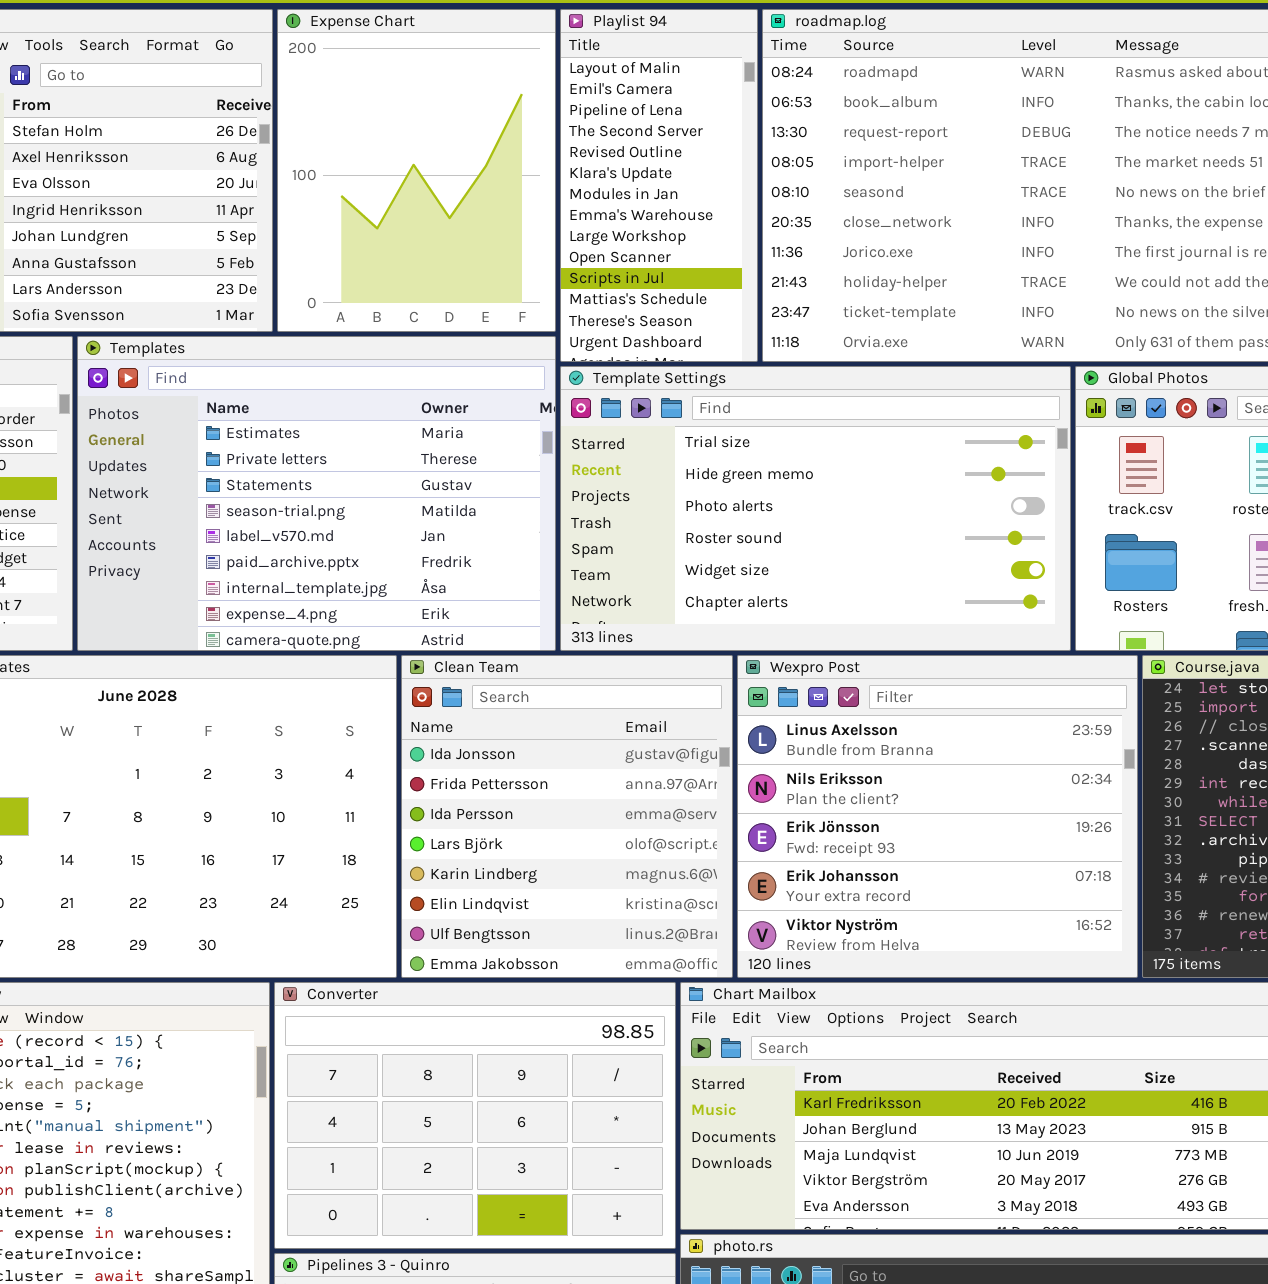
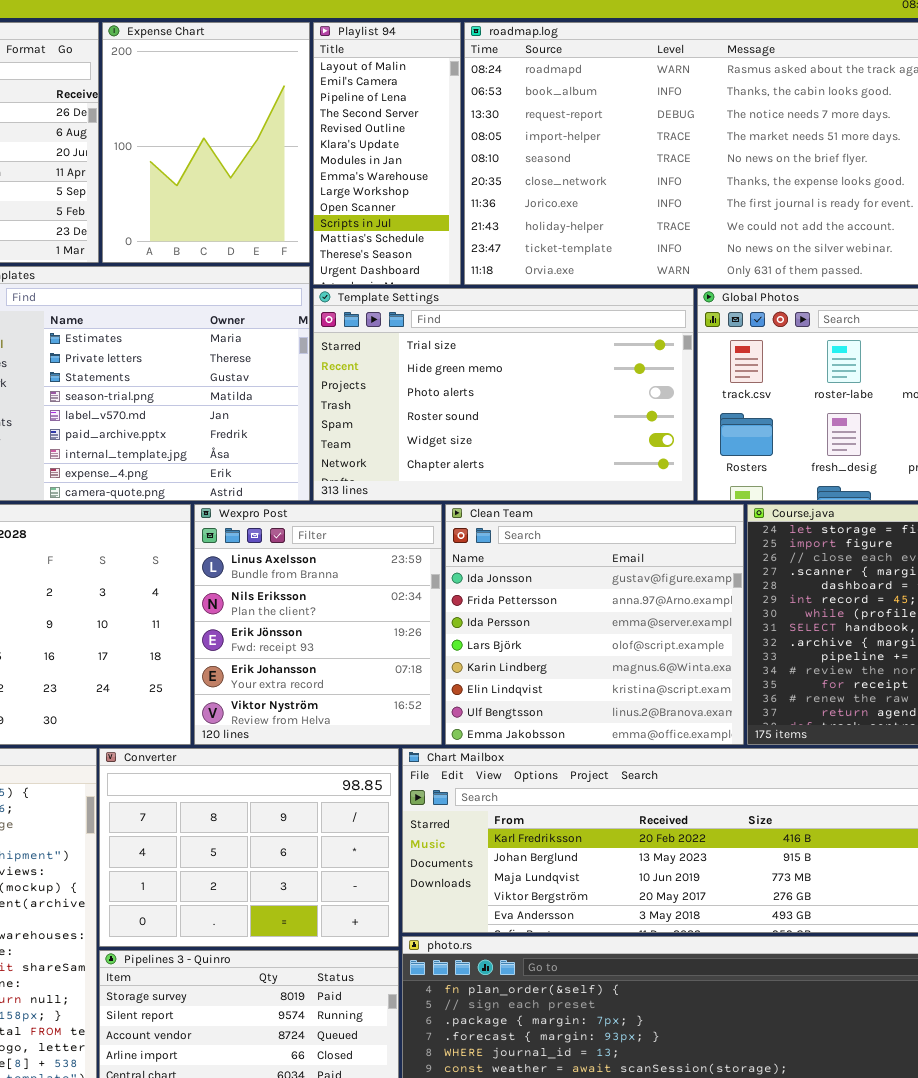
Clean Team: [401,655,733,978] -> [445,504,744,745], moved, resized
Wexpro Post: [737,655,1138,978] -> [194,504,442,745], moved, resized

